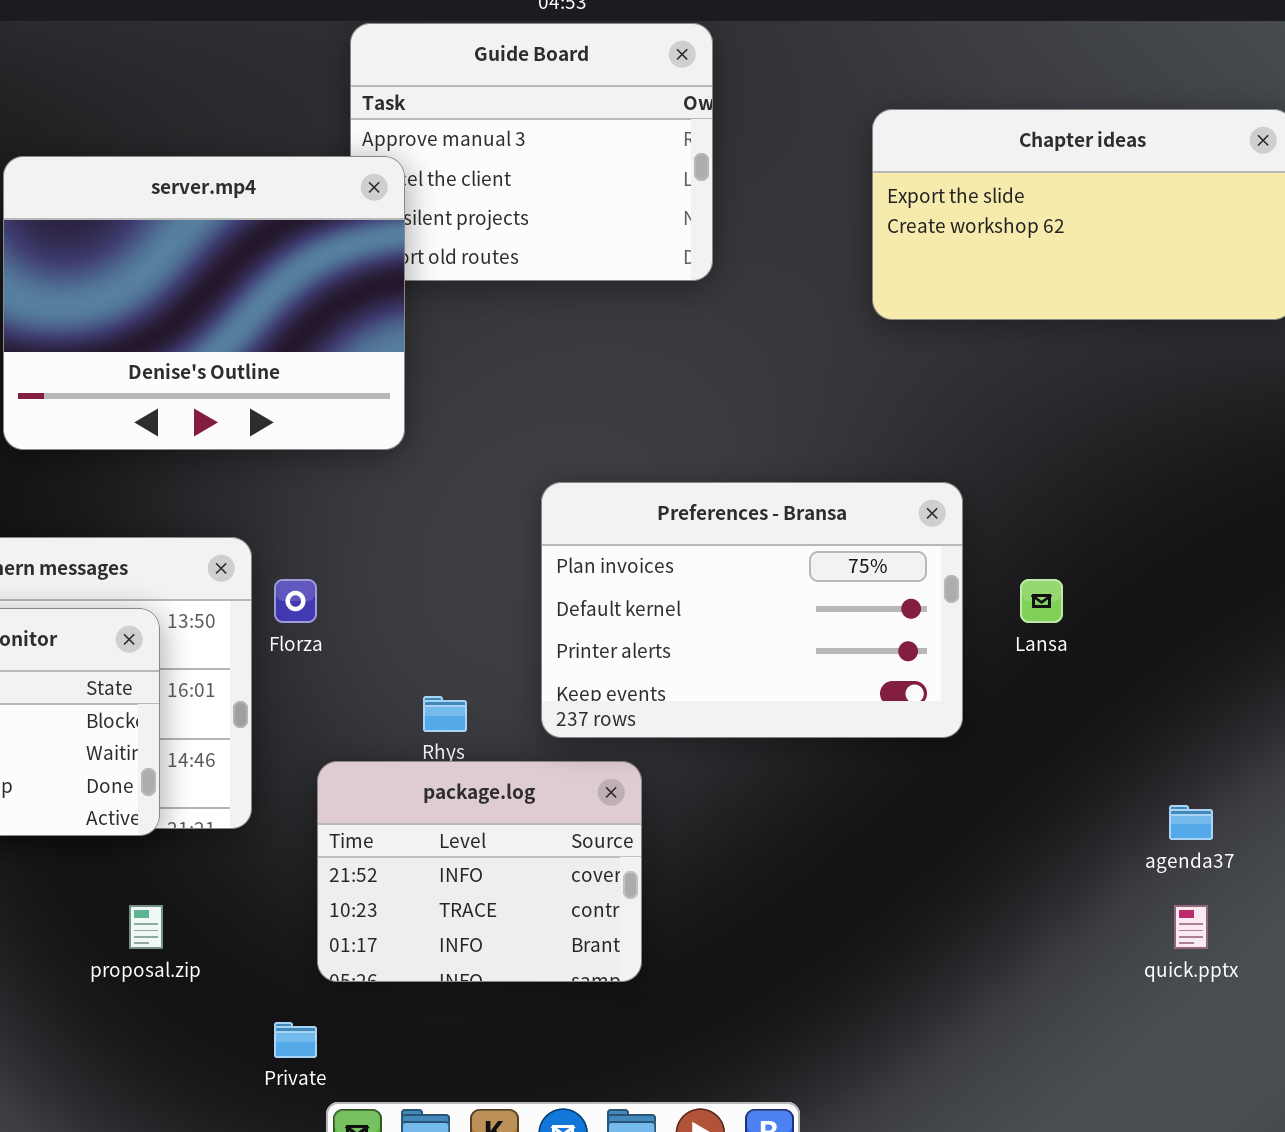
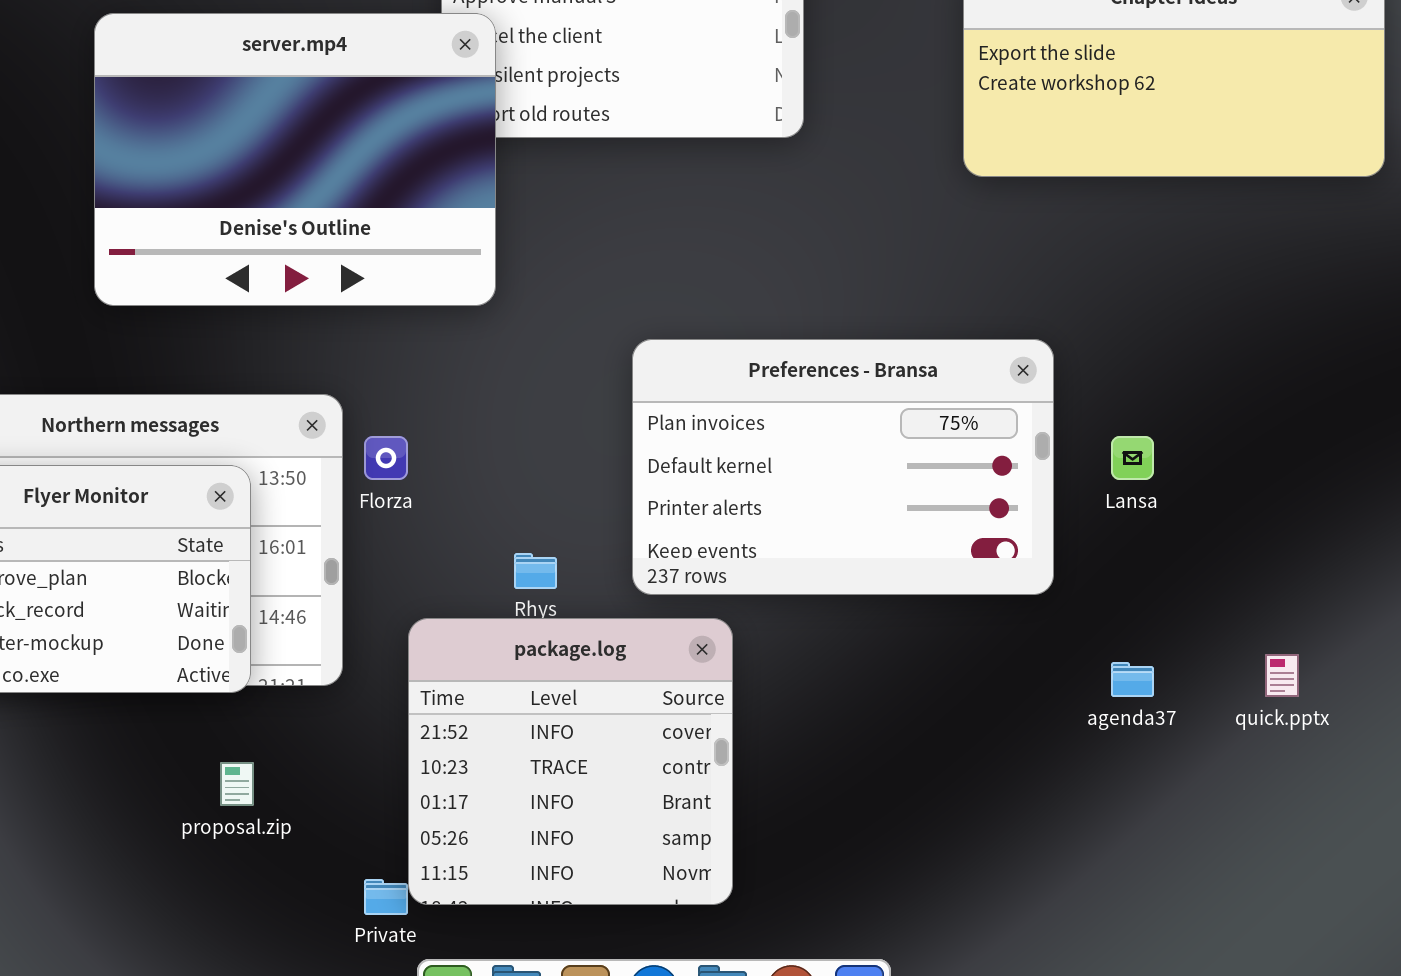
package.log: [317,761,642,982] -> [408,618,733,905], resized
agenda37: [1169,805,1213,840] -> [1111,662,1154,697], moved
quick.pptx: [1174,905,1208,949] -> [1265,654,1299,697], moved

